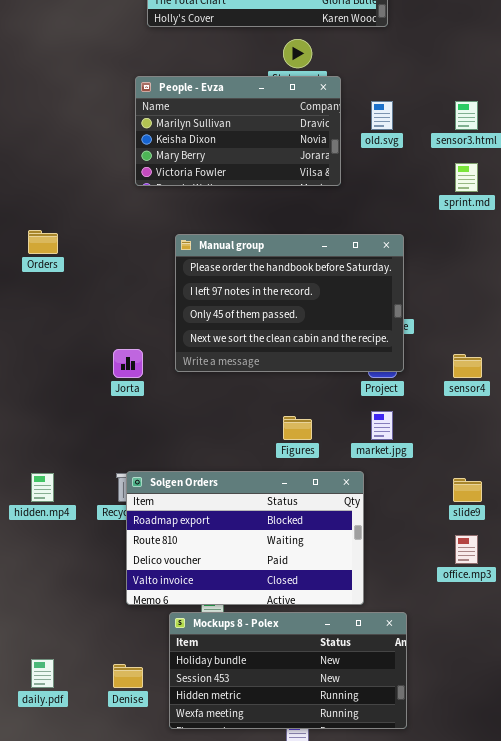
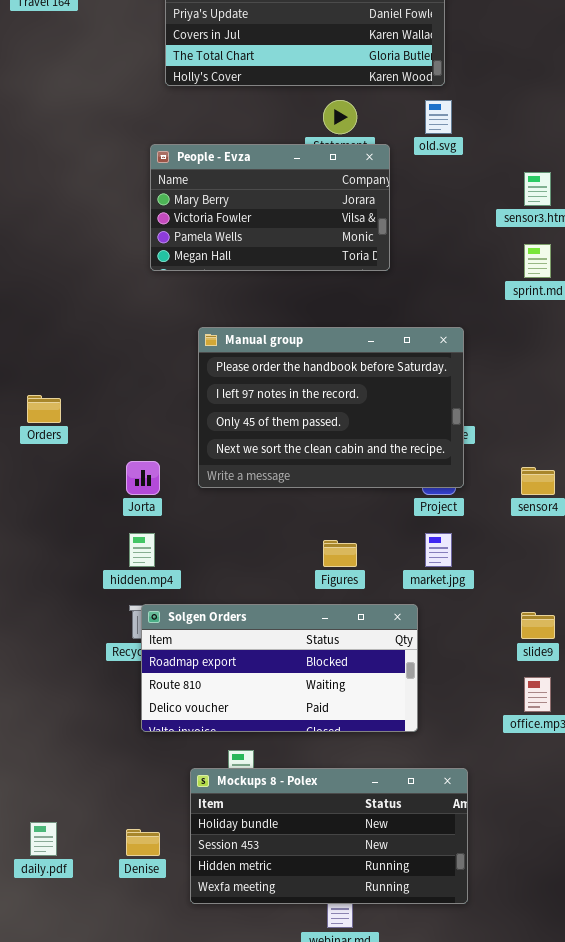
People - Evza: [135,76,341,186] -> [150,144,390,271], scrolled down 2 rows
old.svg: [371,101,393,130] -> [425,100,452,134], moved
Orders: [28,230,58,254] -> [27,395,61,423], moved
Solgen Orders: [126,471,364,605] -> [141,604,418,732], resized
hidden.mp4: [31,473,54,502] -> [129,533,155,567], moved

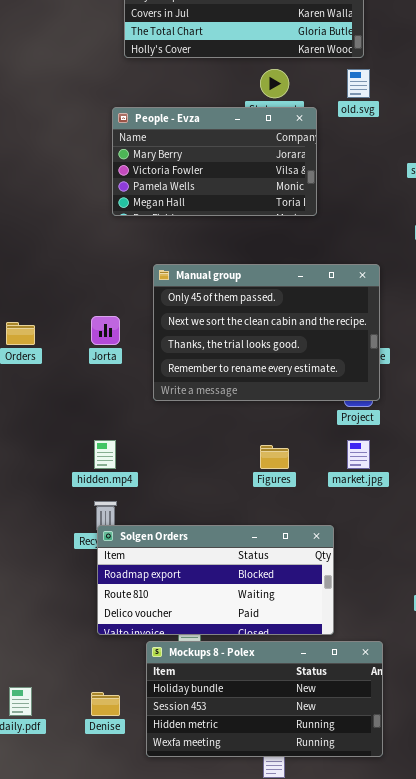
Manual group: [198,327,464,488] -> [153,264,380,401], scrolled down 2 rows
Jorta: [126,461,160,495] -> [91,316,120,345], moved
Solgen Orders: [141,604,418,732] -> [97,525,334,635], moved

